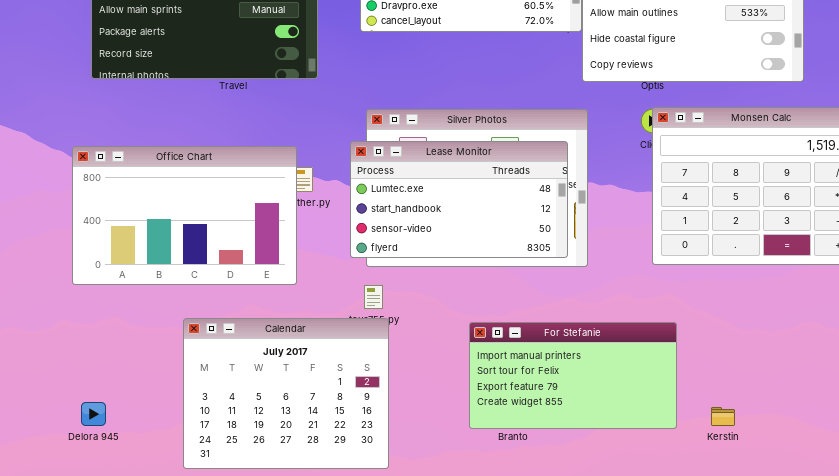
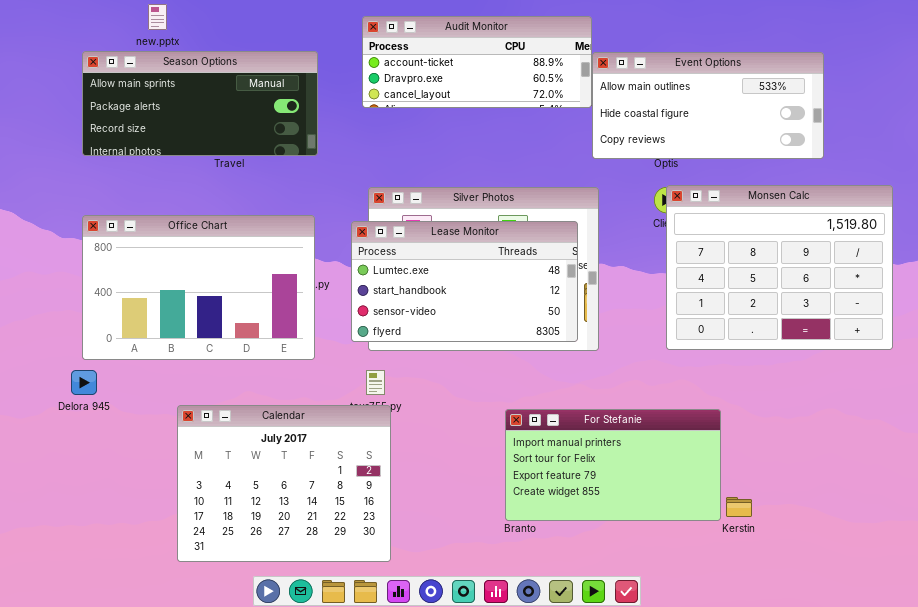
Office Chart: [72,146,297,285] -> [82,215,315,360], moved
For Stefanie: [469,322,677,429] -> [505,409,721,521], moved
Delora 945: [81,402,106,426] -> [71,370,97,395], moved

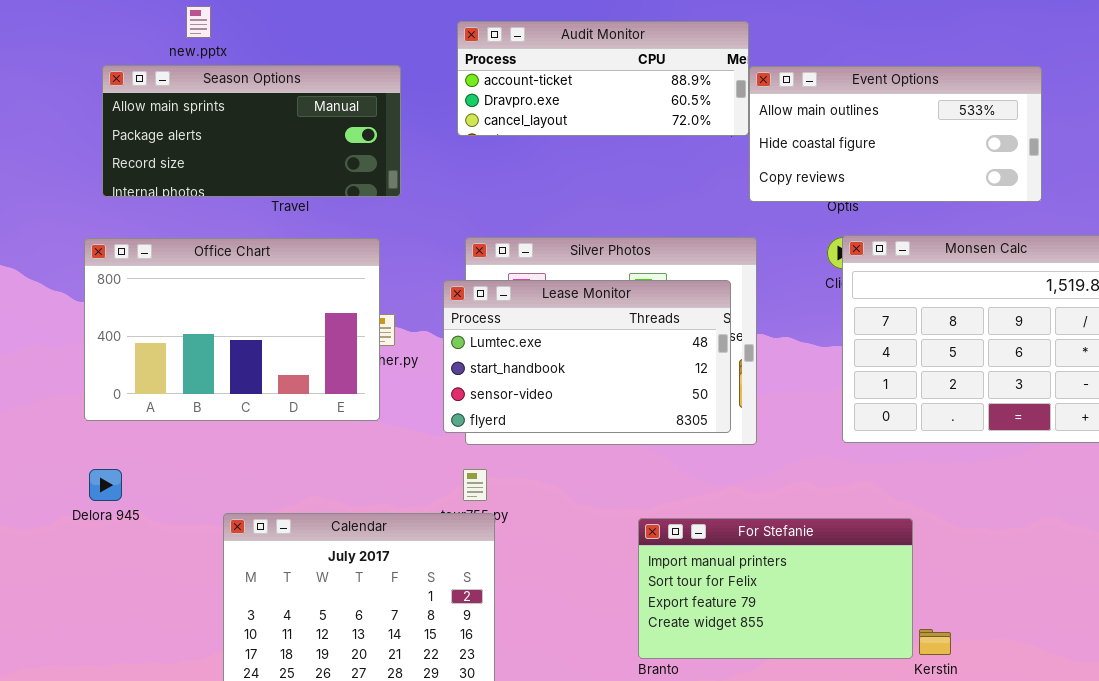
Office Chart: [82,215,315,360] -> [84,238,380,421], moved

